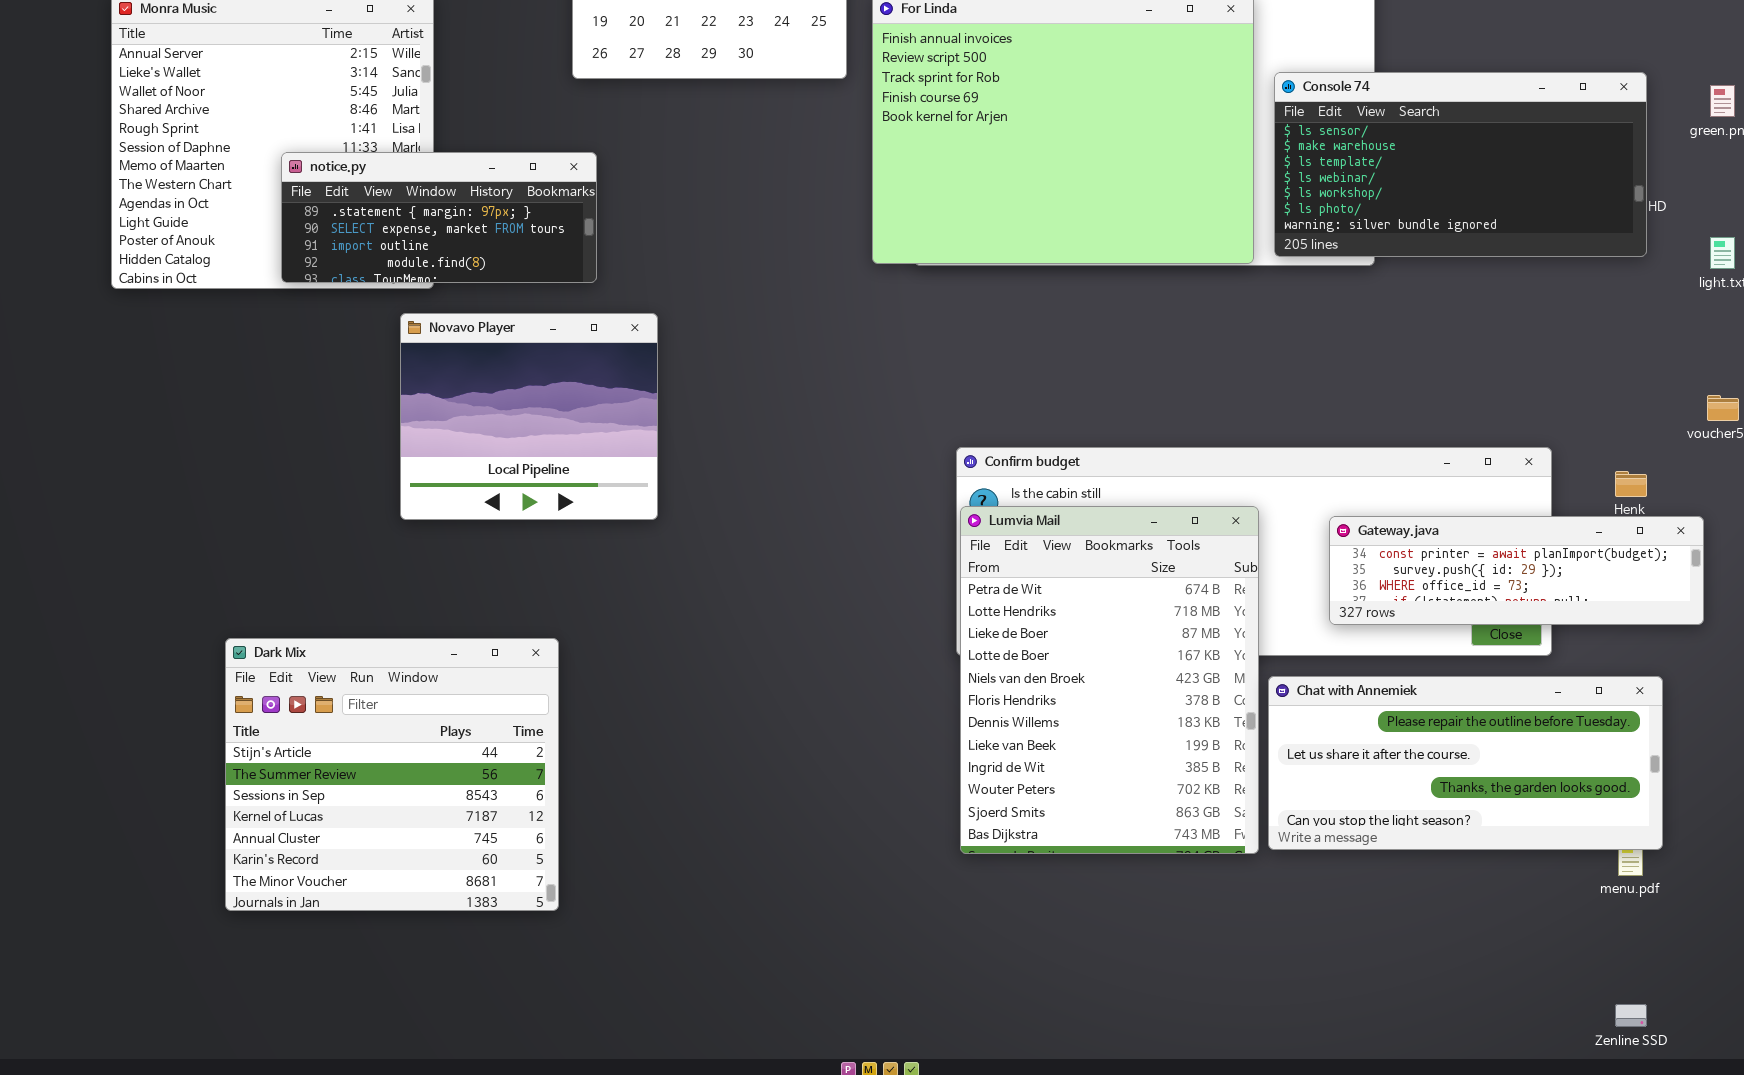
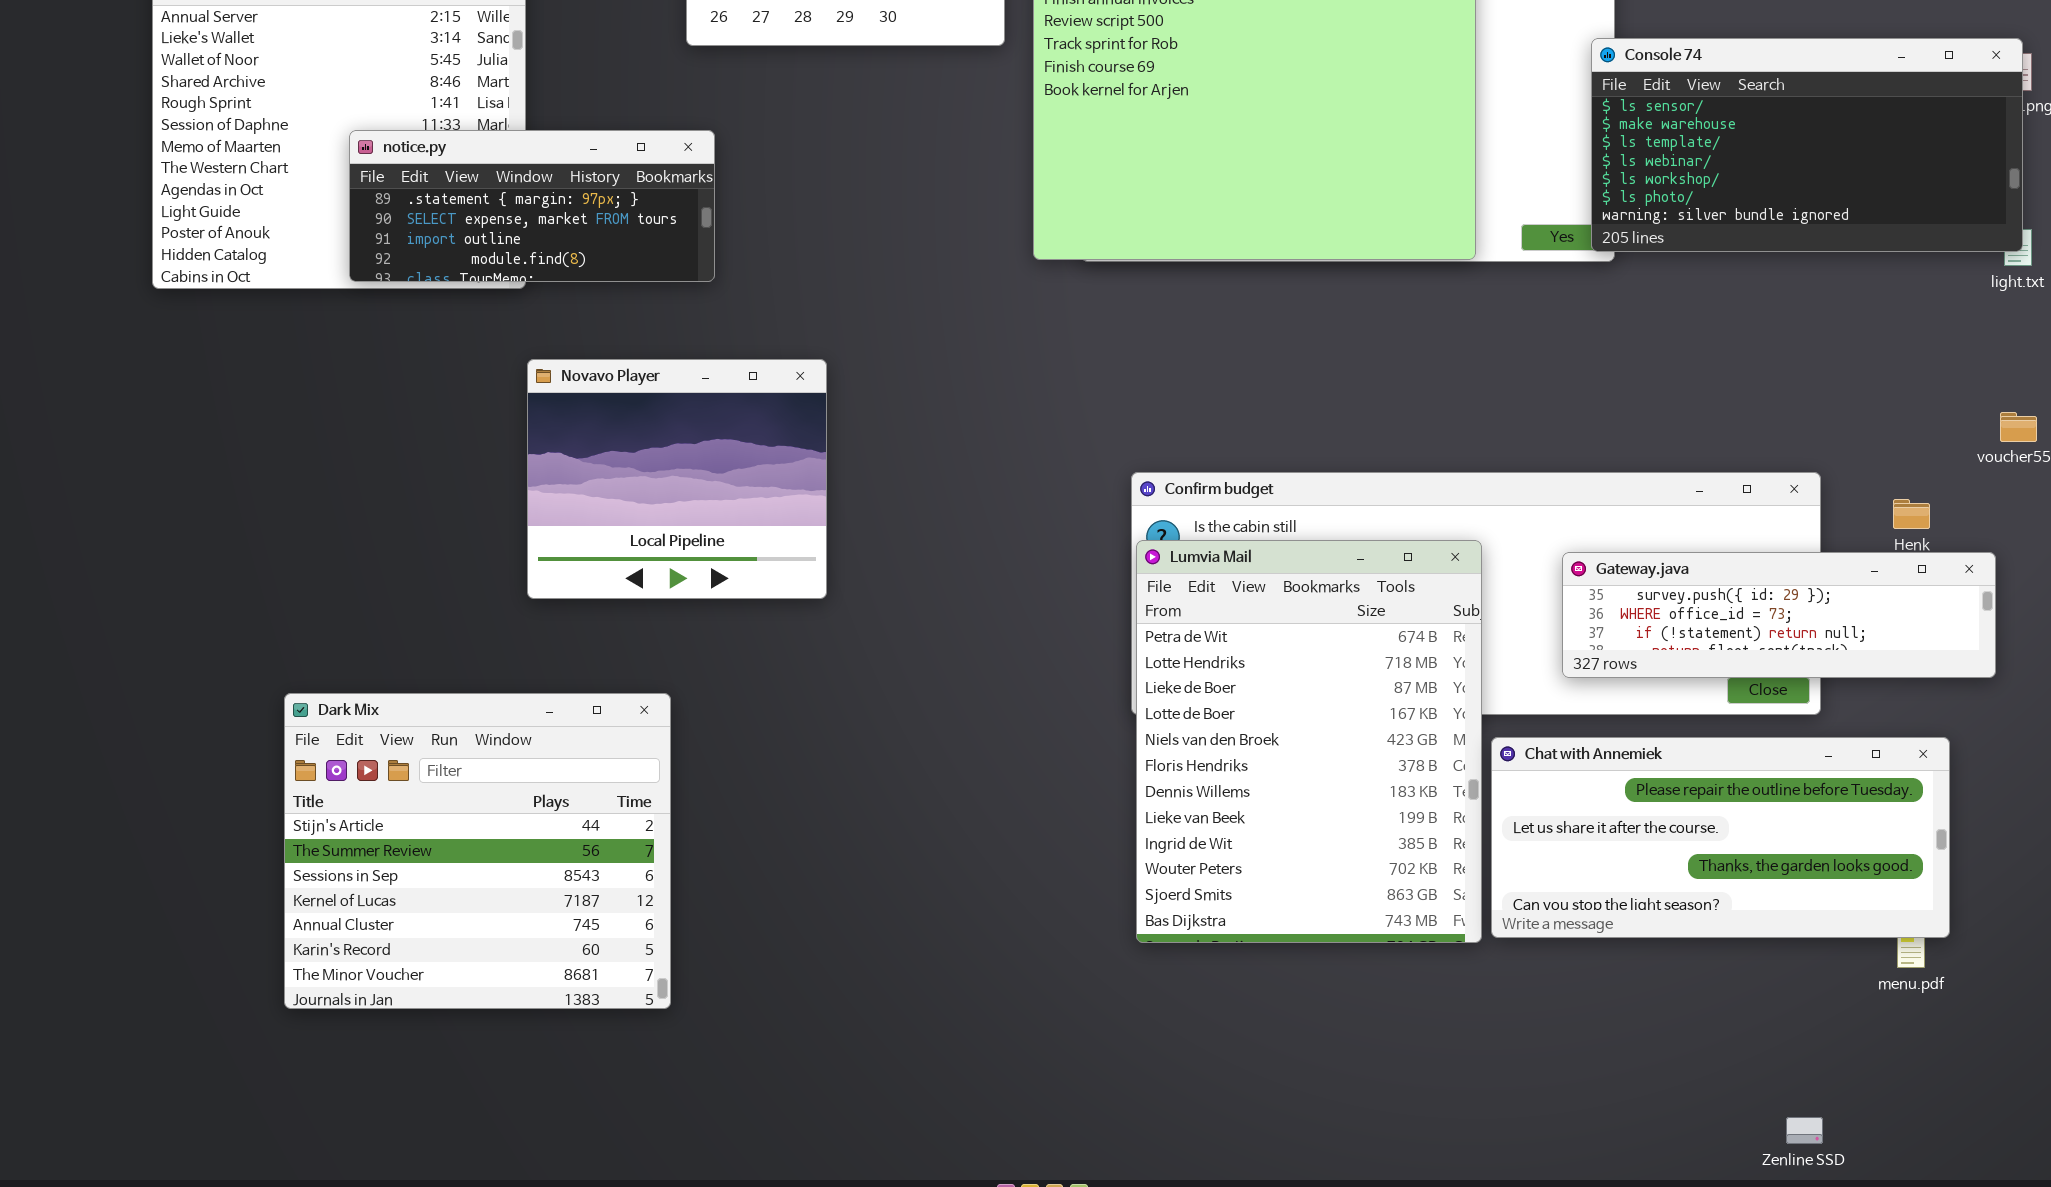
Console 74: [1274,72,1647,257] -> [1591,38,2023,252], moved
Novavo Player: [400,313,658,520] -> [527,359,827,599], moved
Gateway.java: [1329,516,1704,625] -> [1562,552,1996,678], scrolled down 1 row
Zenline SSD: [1615,1004,1647,1027] -> [1786,1117,1823,1144], moved

